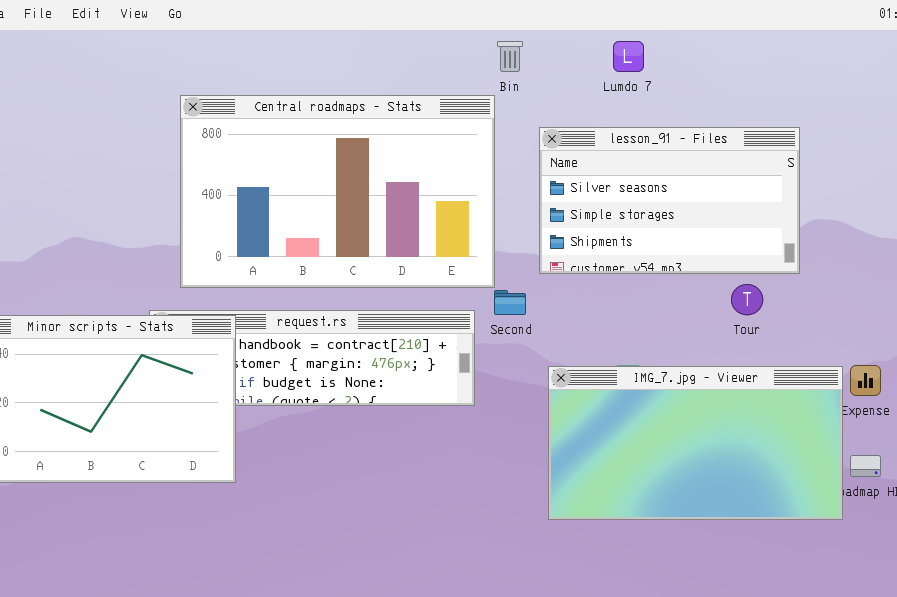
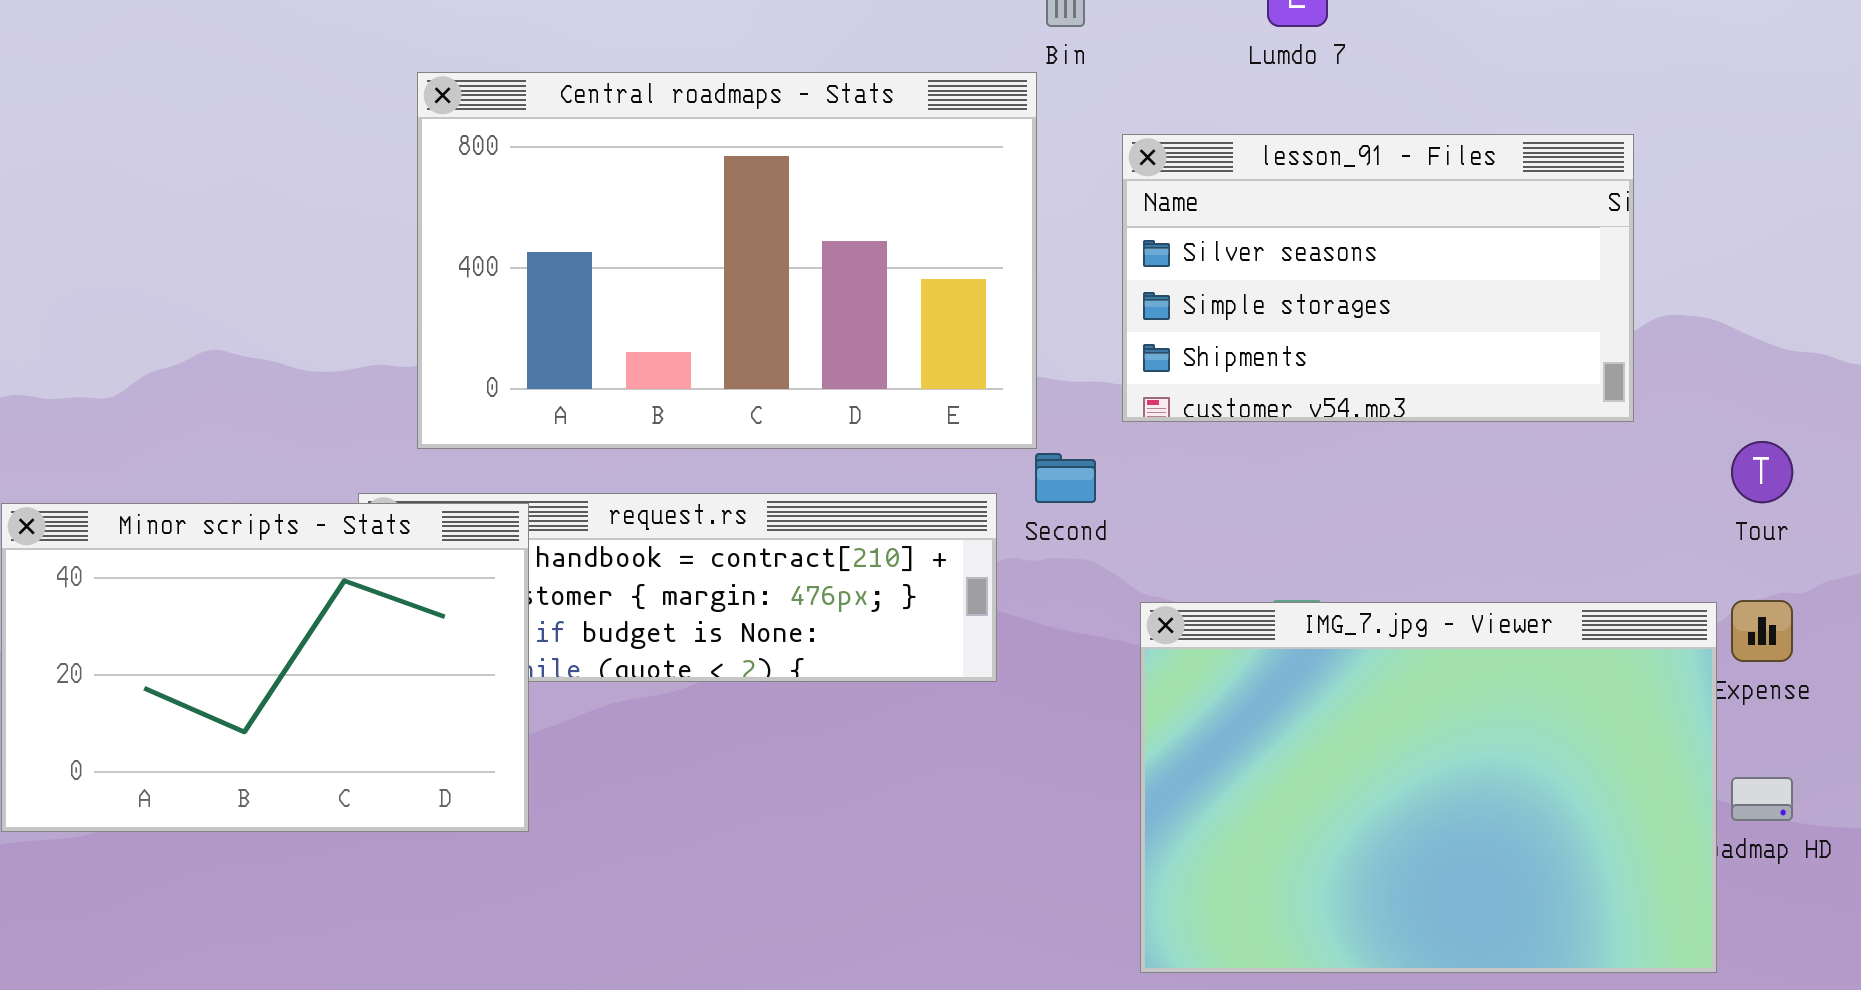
Tour: [731,284,763,315] -> [1731,441,1793,503], moved
IMG_7.jpg - Viewer: [548,366,843,520] -> [1140,602,1717,973], resized

